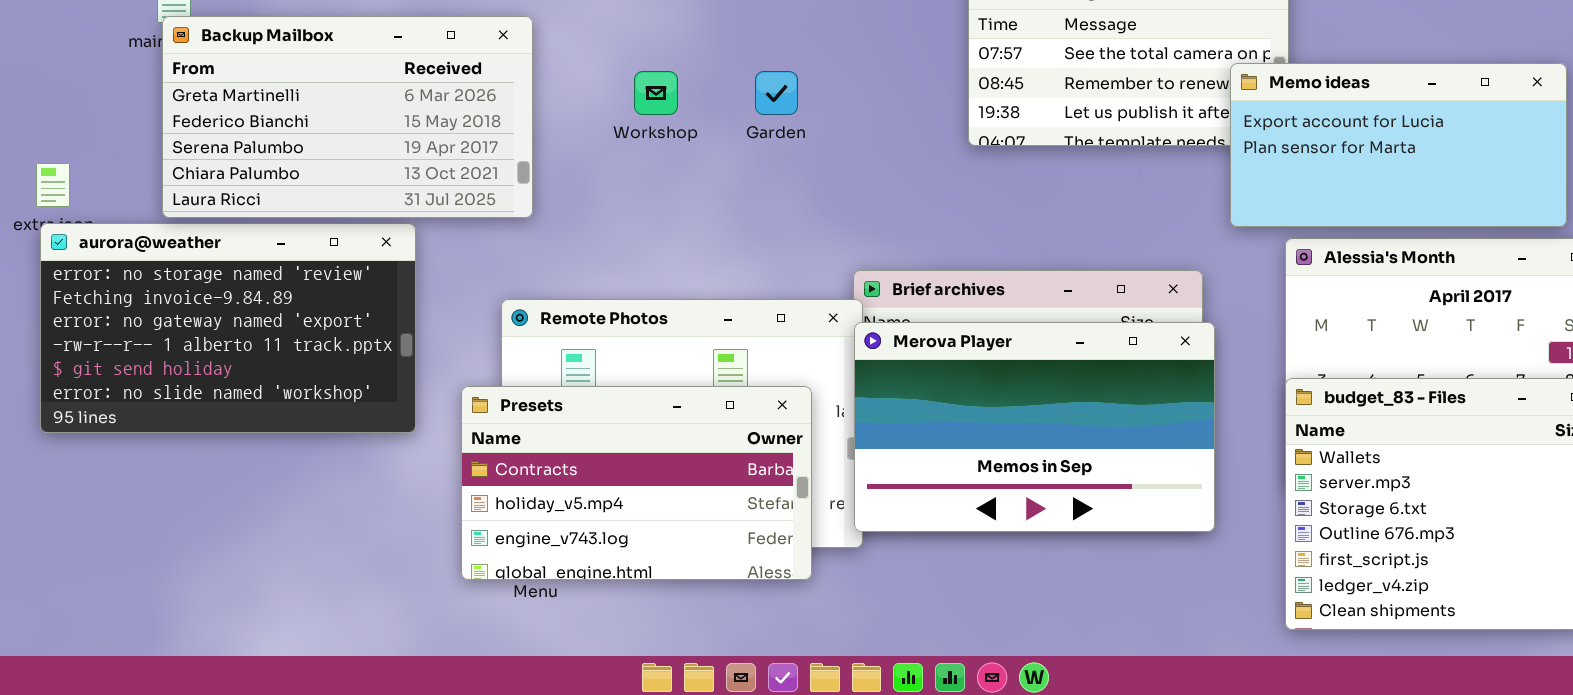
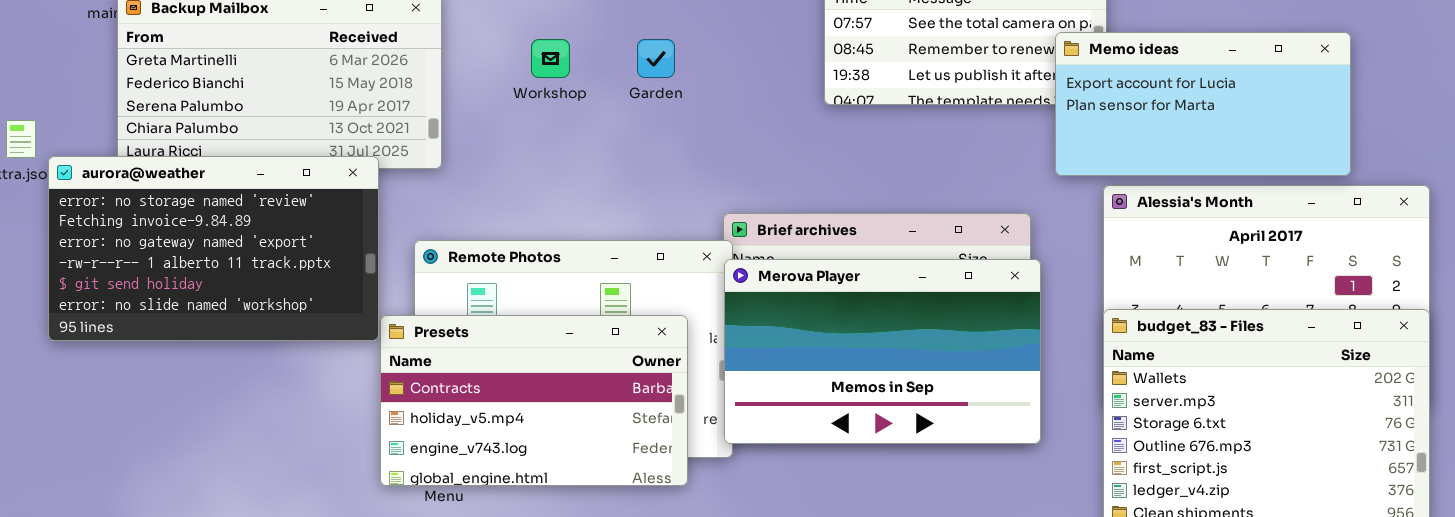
aurora@weather: [40,223,416,433] -> [48,156,379,341], moved

